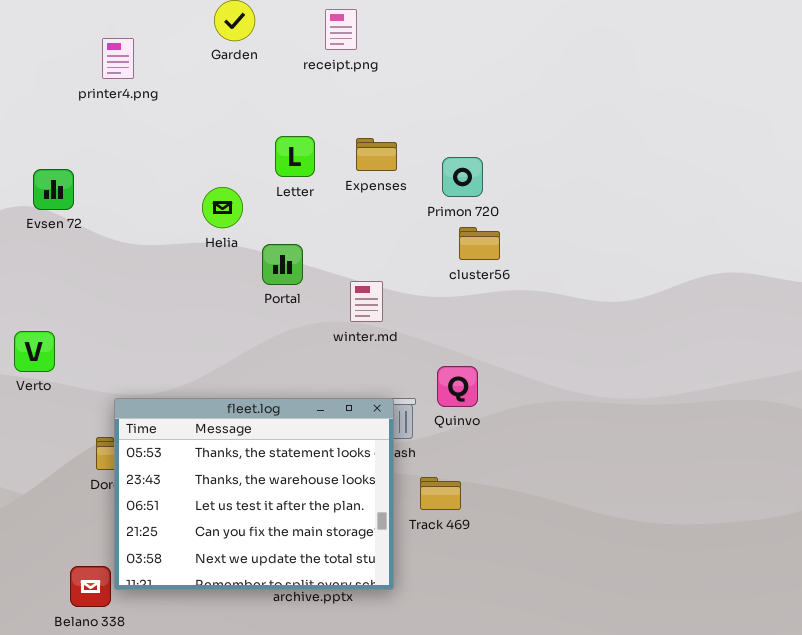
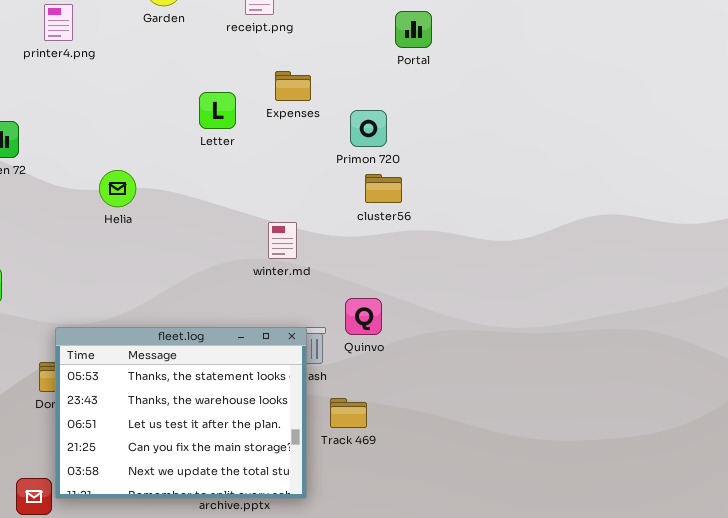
Expenses: [356,138,397,171] -> [275,71,311,101], moved
Helia: [202,187,243,228] -> [99,170,136,207], moved
Portal: [262,244,303,285] -> [395,11,432,48], moved

